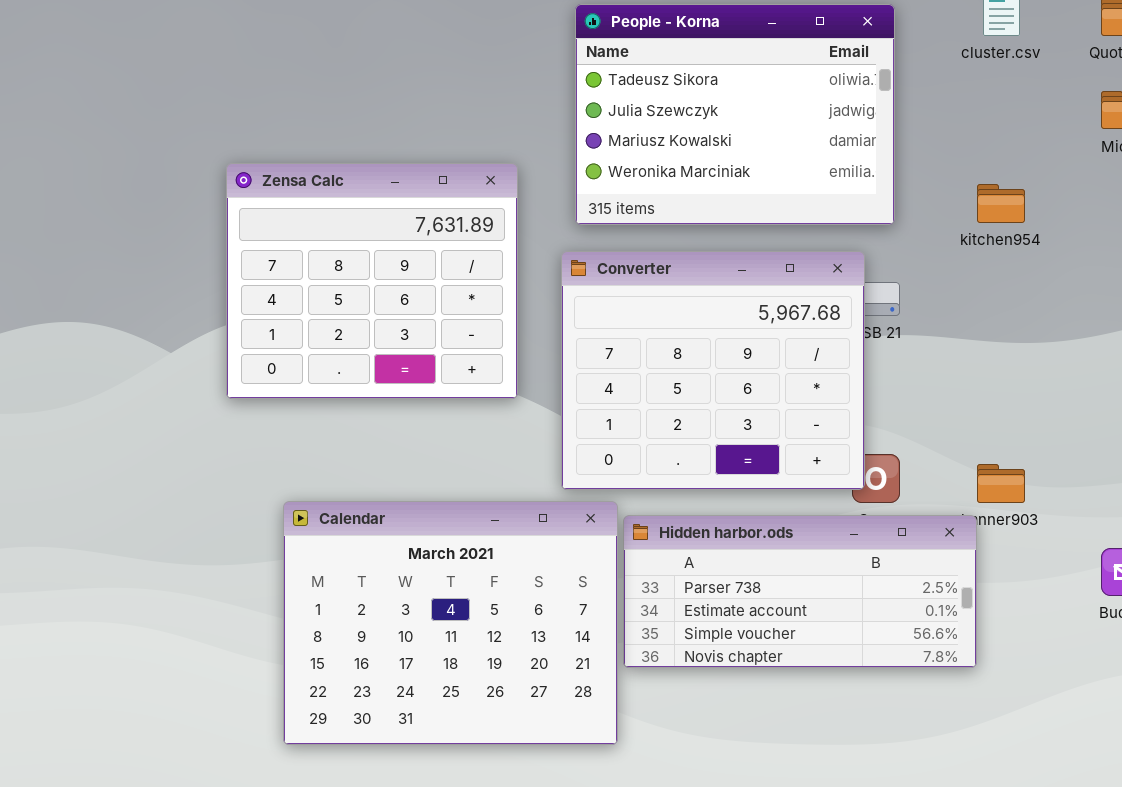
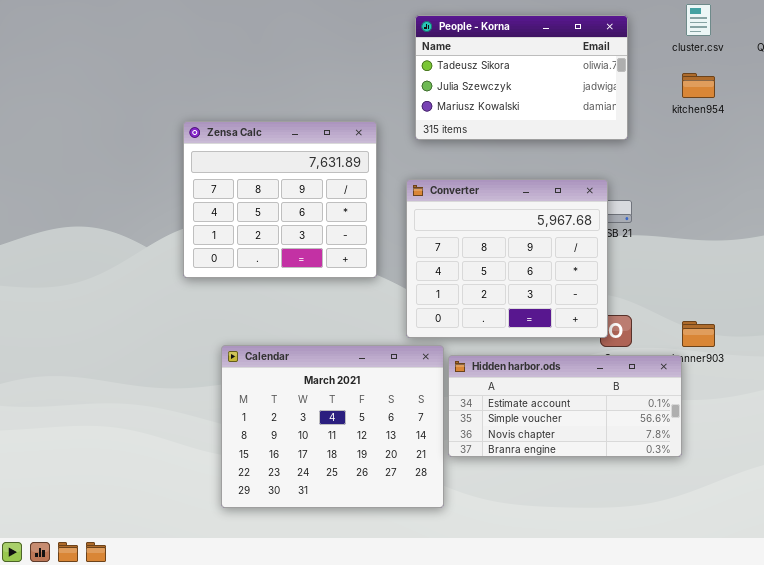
People - Korna: [575,4,895,225] -> [415,15,628,140], resized
kitchen954: [977,184,1025,223] -> [682,73,715,98], moved
Hidden harbor.ods: [623,515,977,668] -> [448,355,682,457], scrolled down 1 row

